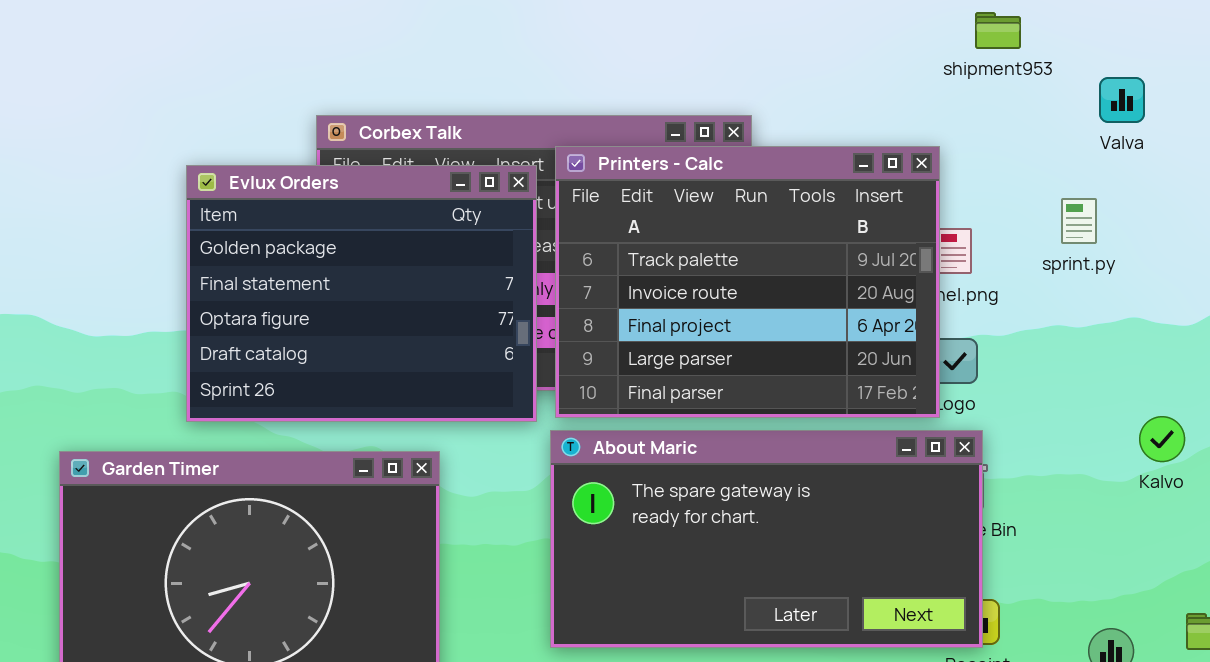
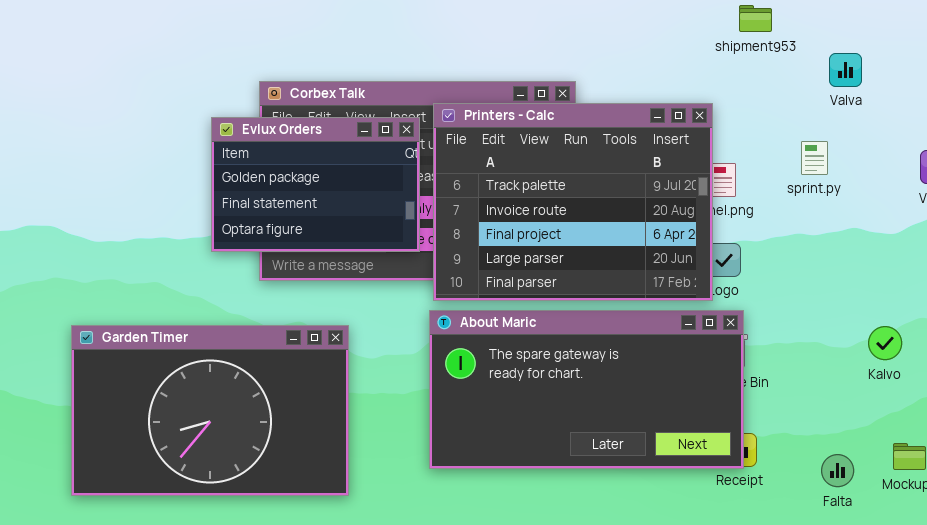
Evlux Orders: [186,165,537,422] -> [211,117,420,252], resized
Kalvo: [1139,416,1185,462] -> [868,326,902,360], moved

